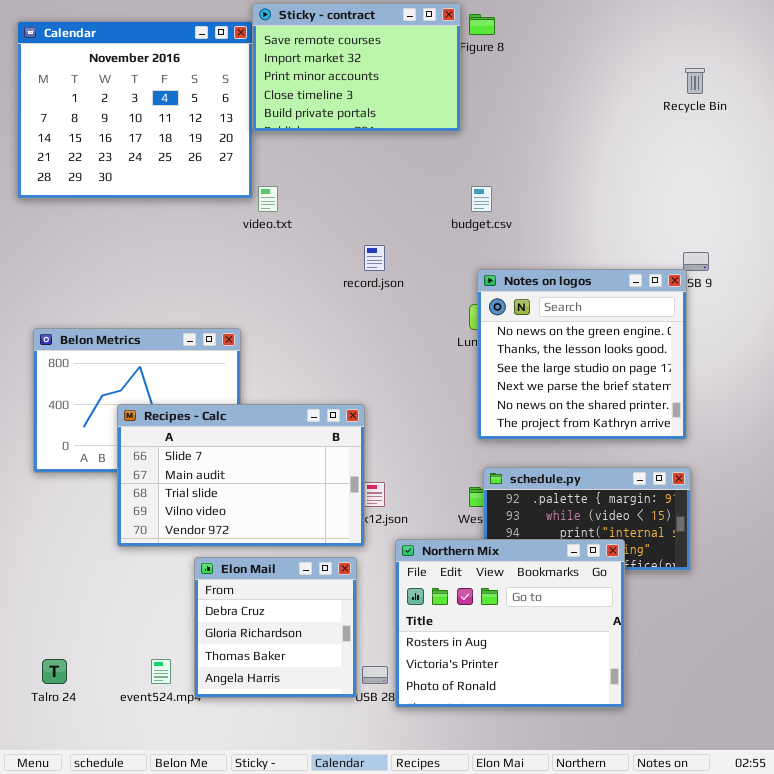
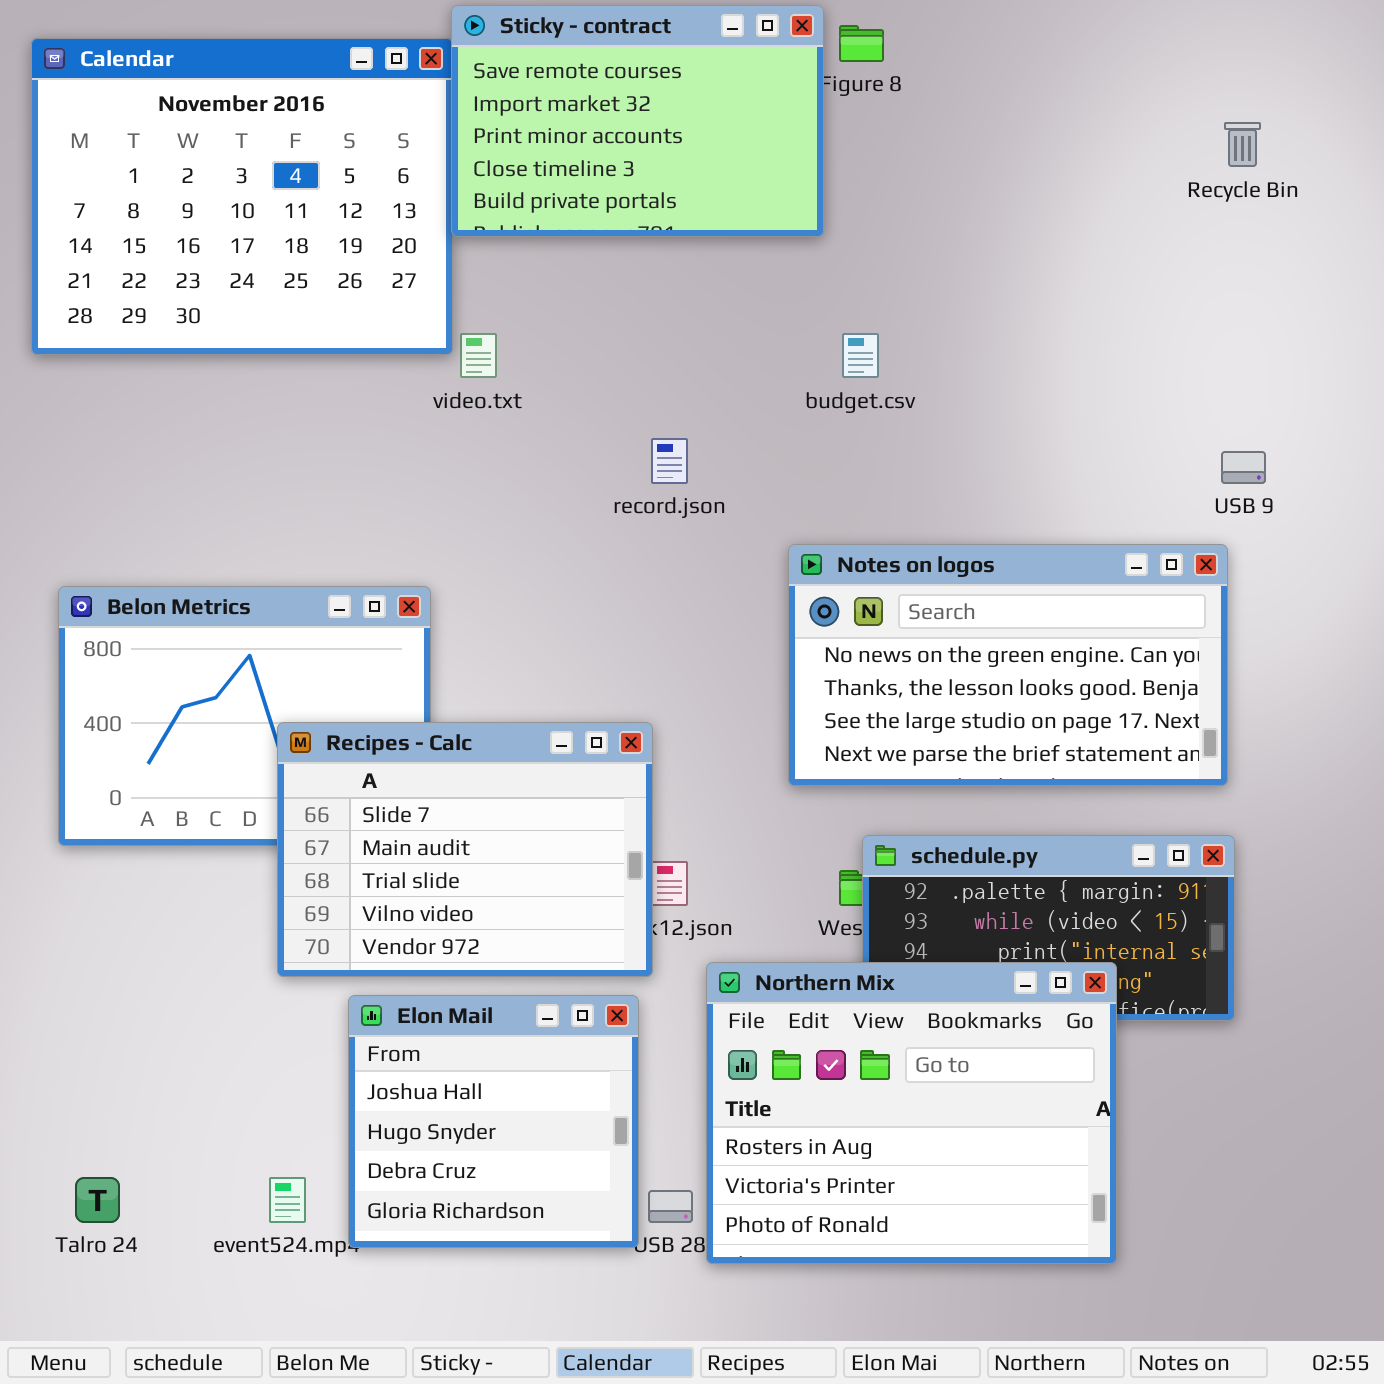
Notes on logos: [477,269,687,440] -> [788,544,1228,786], resized
Recipes - Calc: [117,404,365,547] -> [277,722,653,977], resized
Elon Mail: [194,557,357,698] -> [348,995,639,1248], scrolled up 2 rows

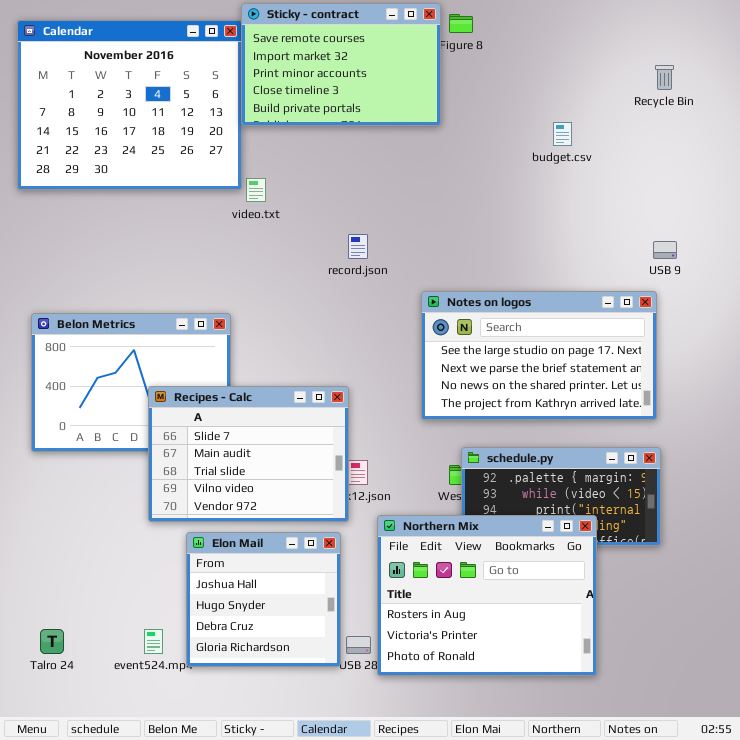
budget.csv: [842,333,879,378] -> [553,122,572,146], moved
Notes on logos: [788,544,1228,786] -> [421,291,657,420], scrolled down 2 rows

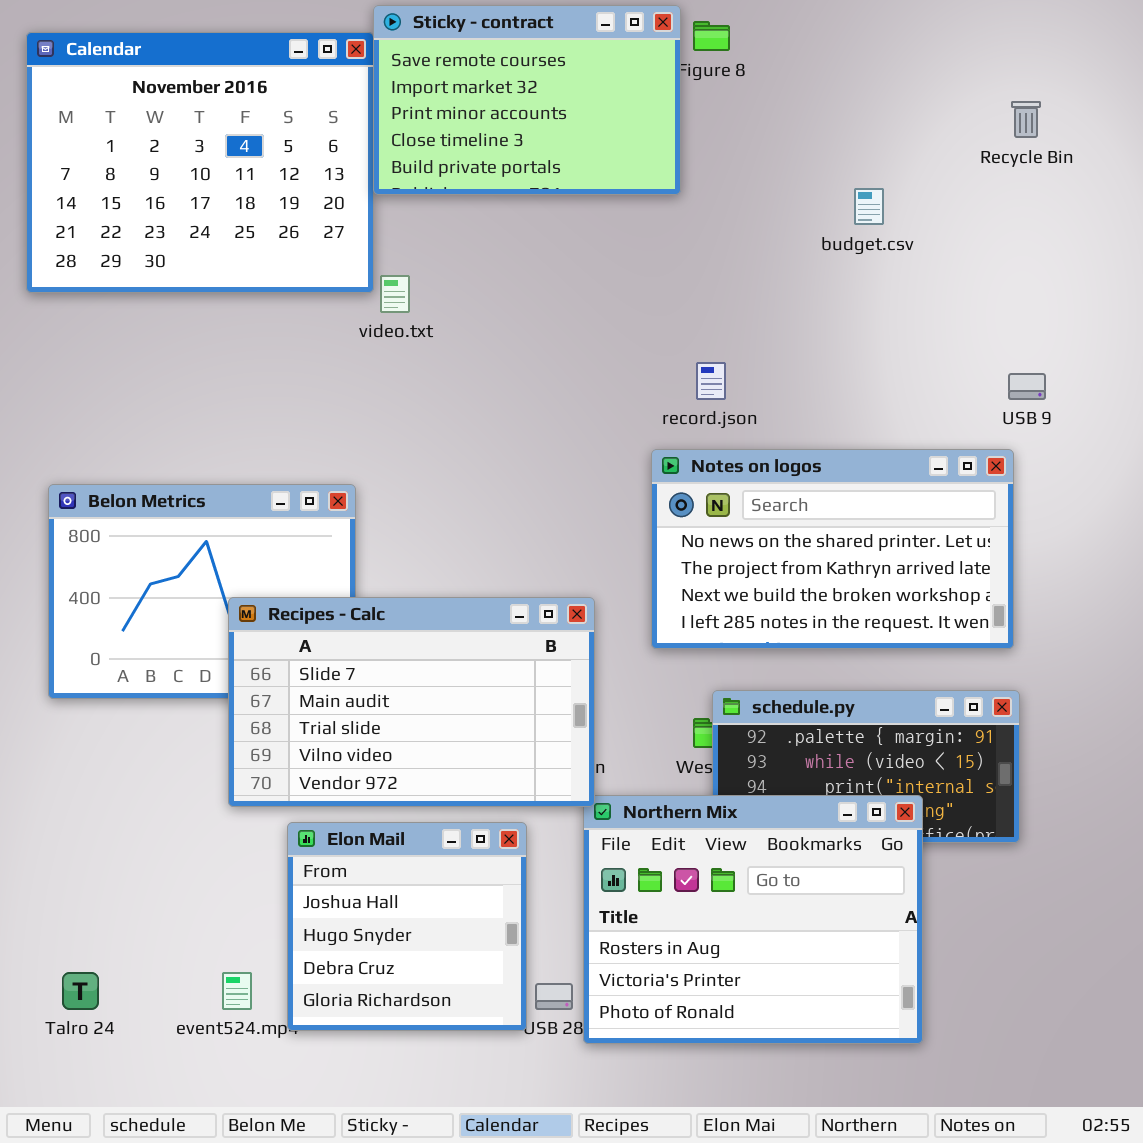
record.json: [348,234,368,259] -> [696,362,726,400], moved
Notes on logos: [421,291,657,420] -> [651,449,1014,649], scrolled down 2 rows
Recipes - Calc: [148,386,349,522] -> [228,597,595,807], resized

